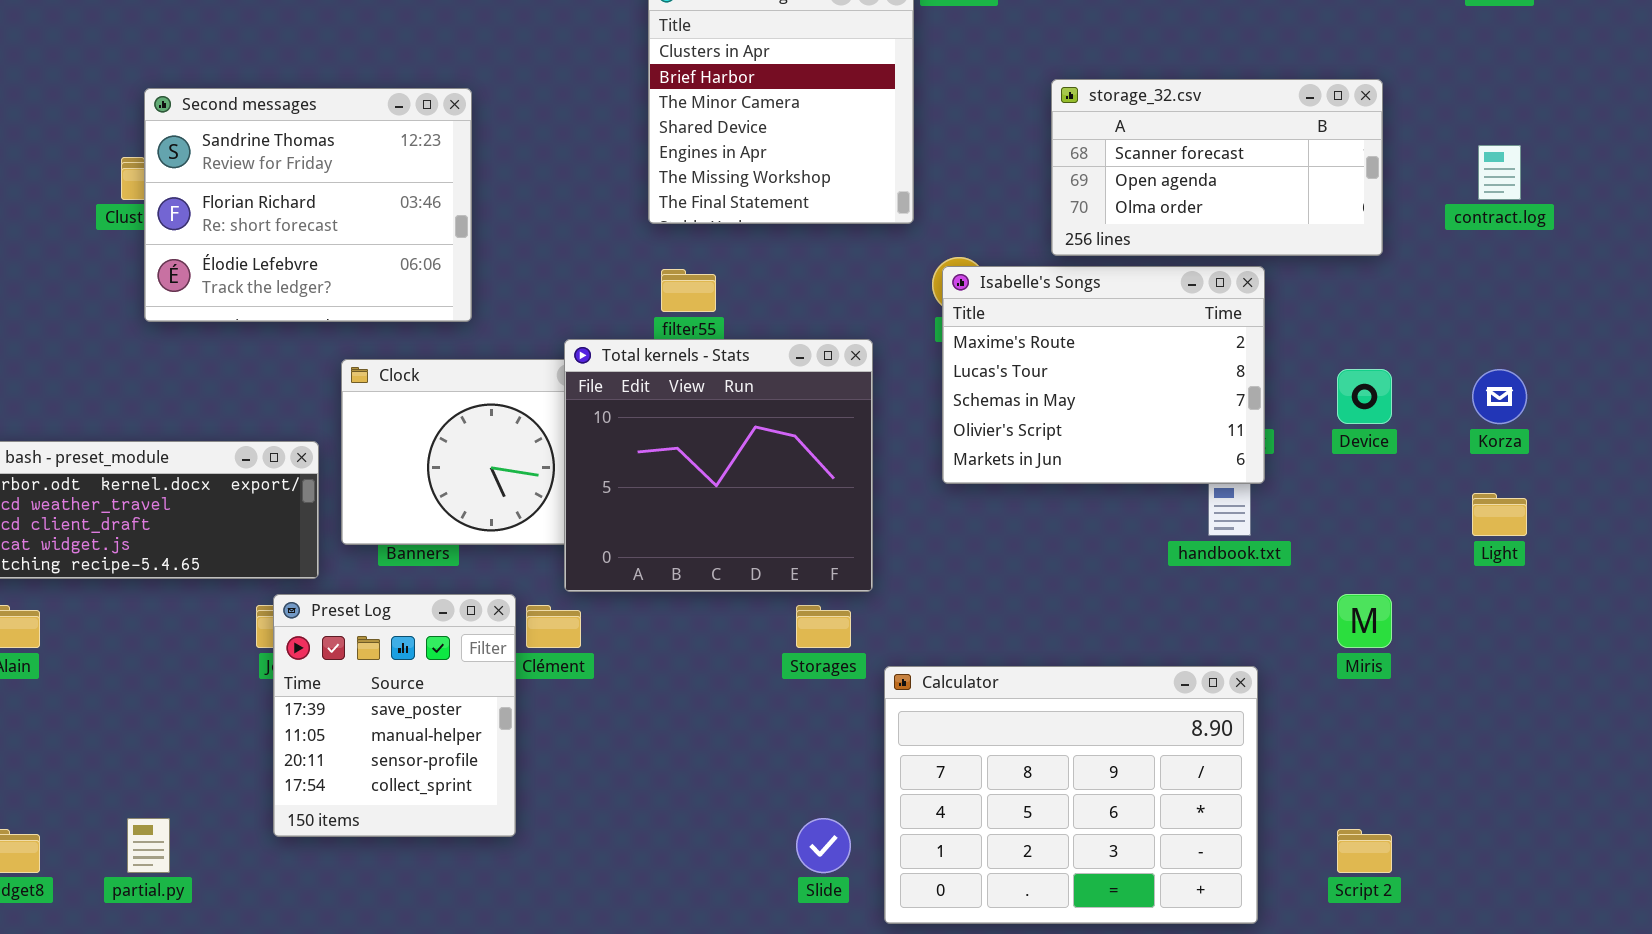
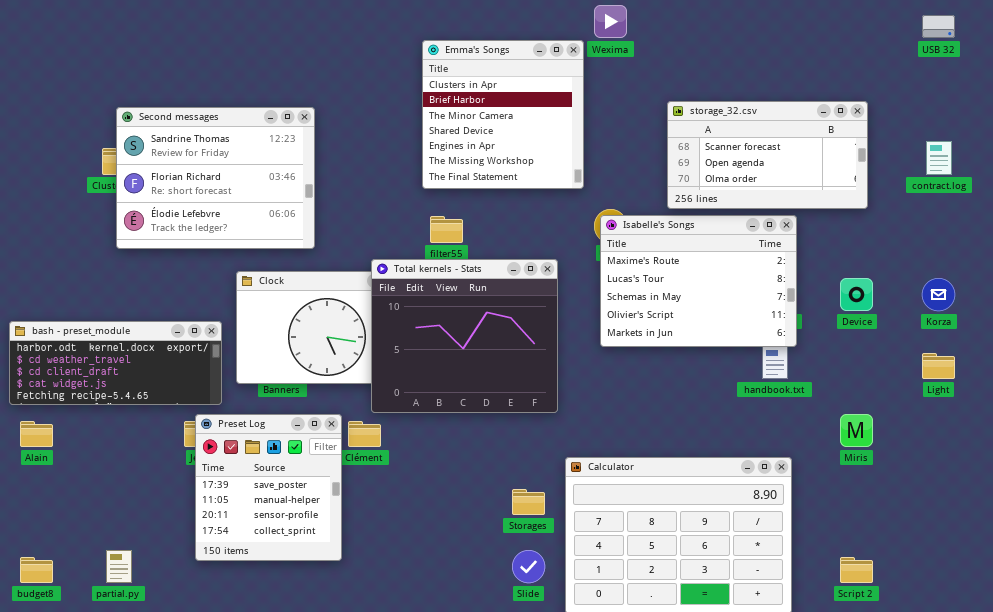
Storages: [796,605,851,648] -> [512,489,545,515], moved

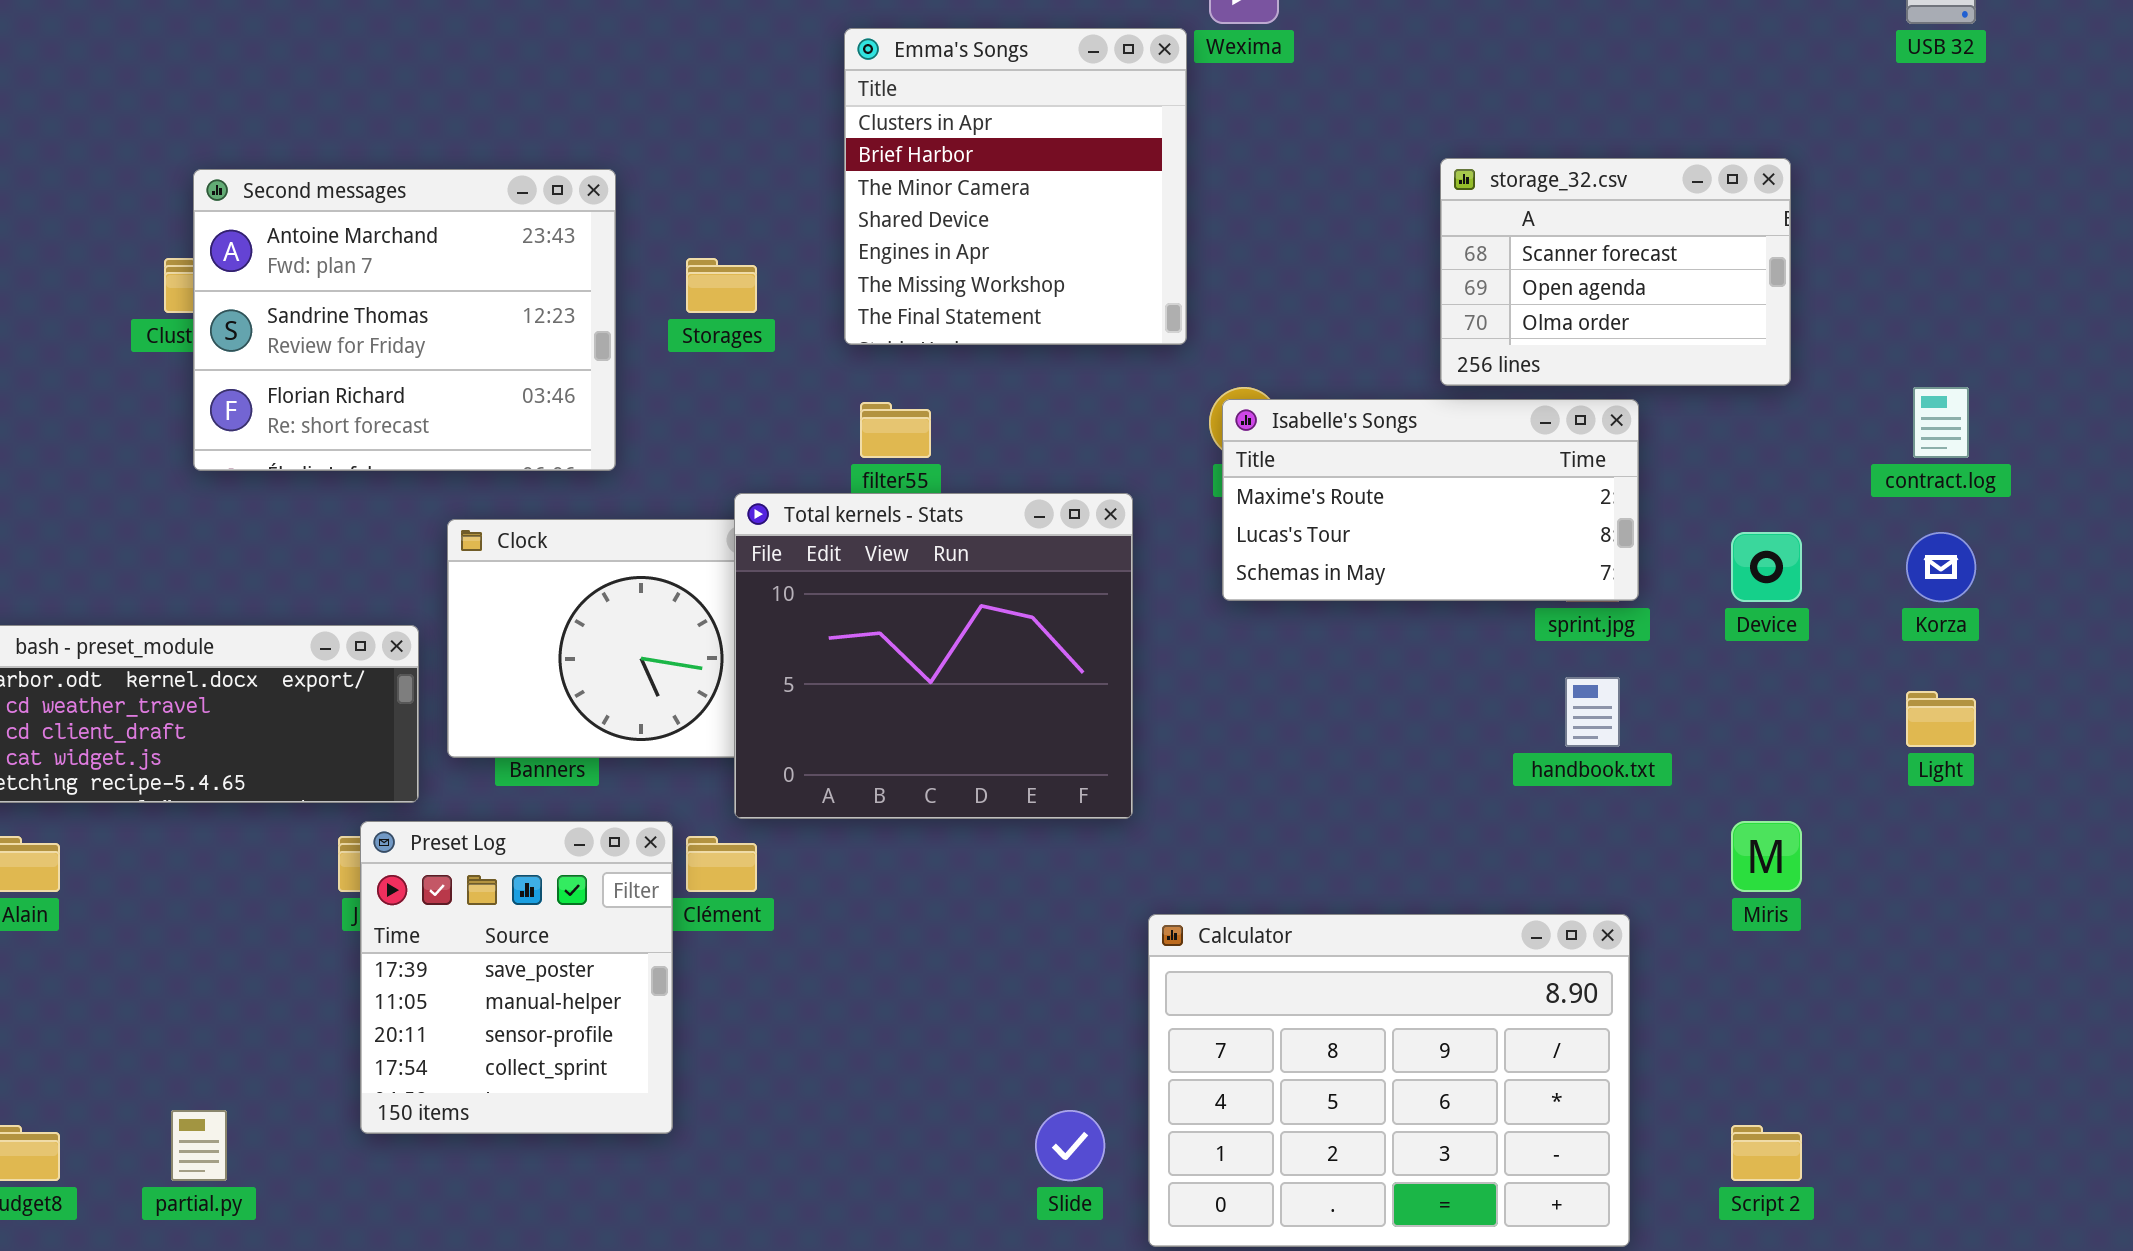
storage_32.csv: [667,101,868,209] -> [1440,158,1791,386], resized
Second messages: [116,107,315,249] -> [193,169,616,471], scrolled up 1 row
contract.log: [926,141,952,175] -> [1913,387,1969,458], moved
Isabelle's Songs: [600,215,797,347] -> [1222,399,1639,601], resized
Storages: [512,489,545,515] -> [686,258,757,313], moved

